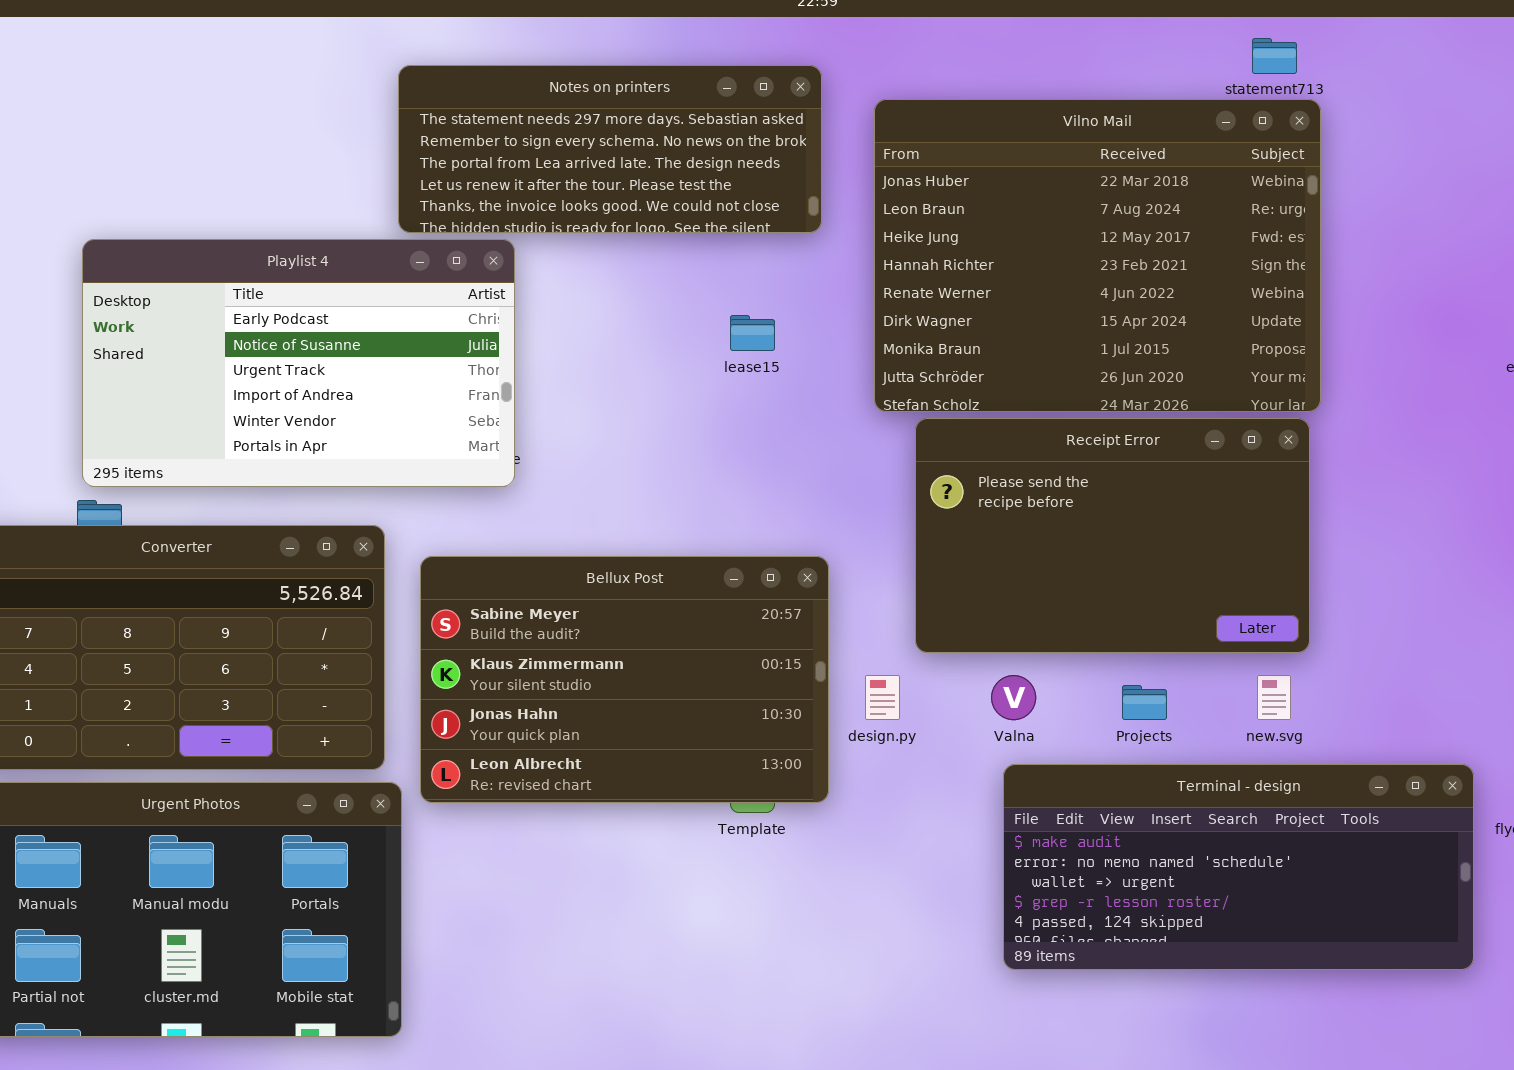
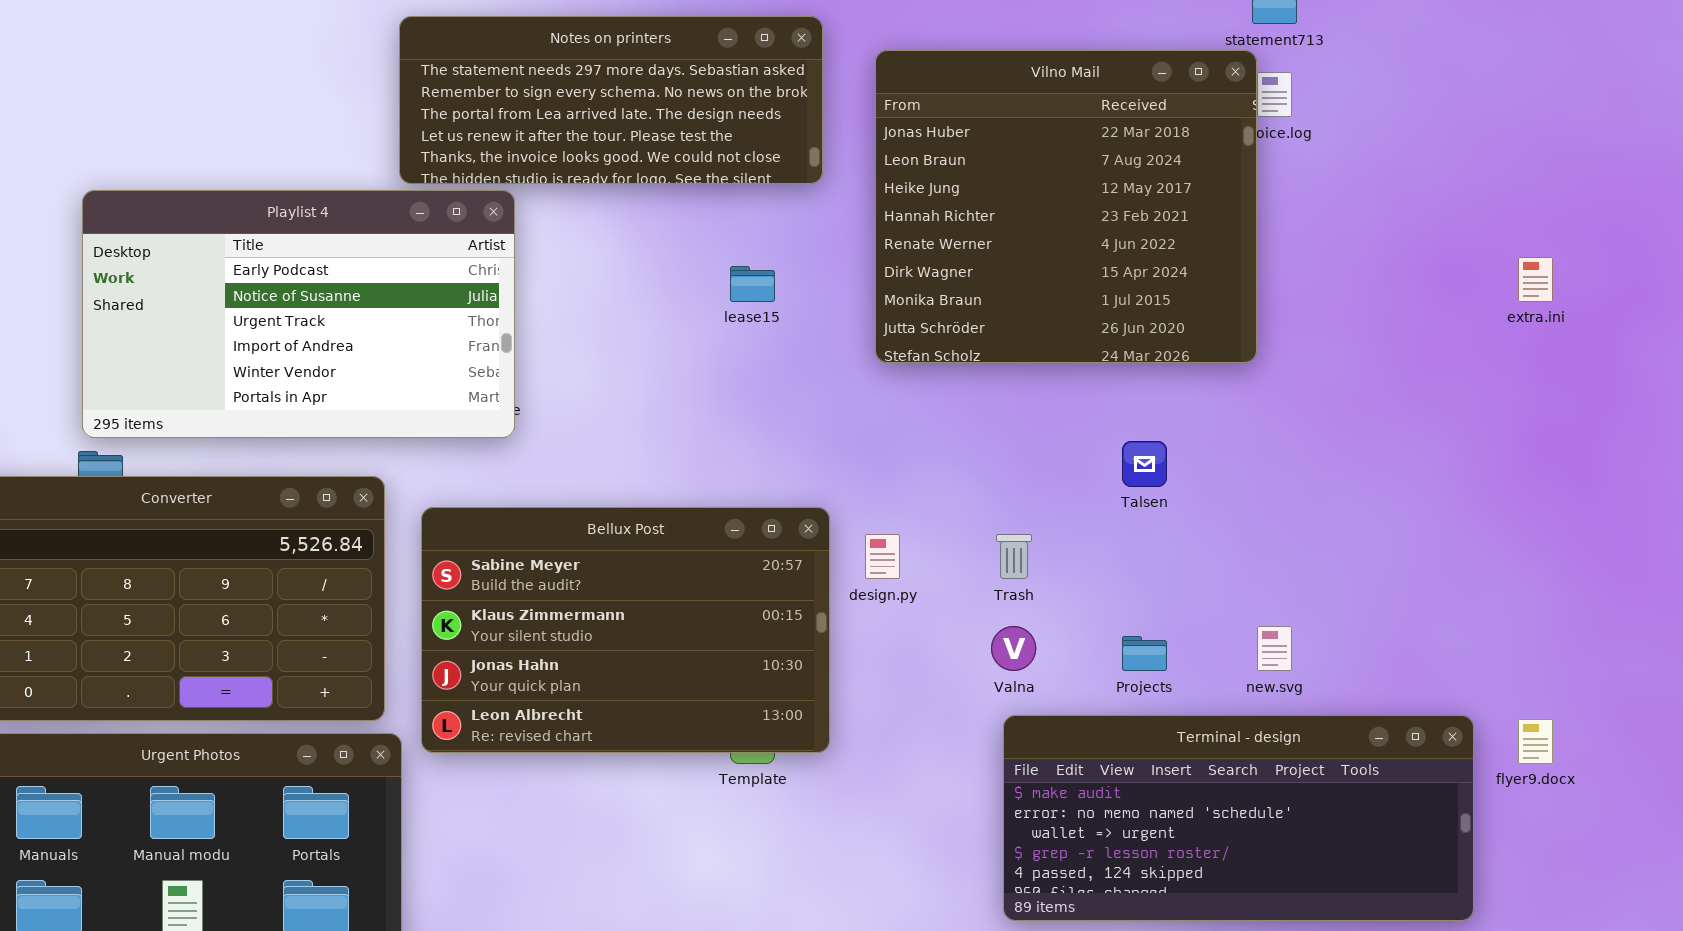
Vilno Mail: [874,99,1321,412] -> [875,50,1257,363], resized
Receipt Error: [915,418,1310,653] -> none, closed
design.py: [865,675,900,720] -> [865,534,900,579], moved

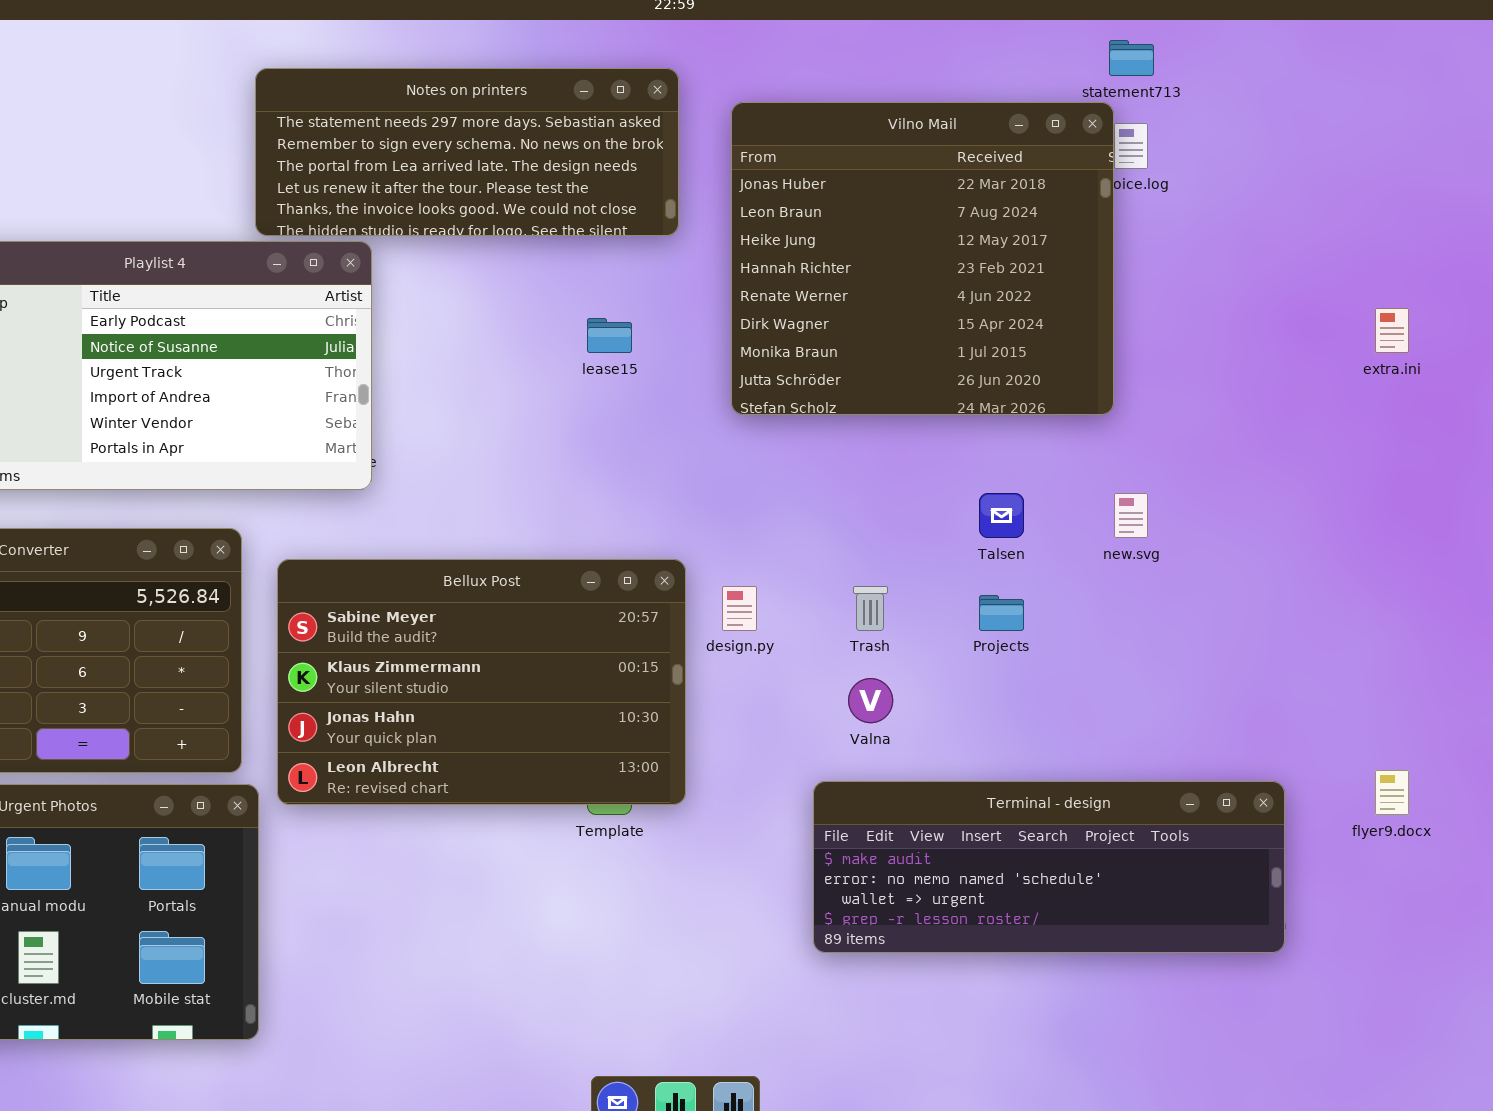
new.svg: [1257,626,1292,671] -> [1114,493,1148,538], moved
Projects: [1122,636,1167,671] -> [979,595,1024,631], moved
Terminal - design: [1003,715,1474,921] -> [813,781,1285,953], moved, resized

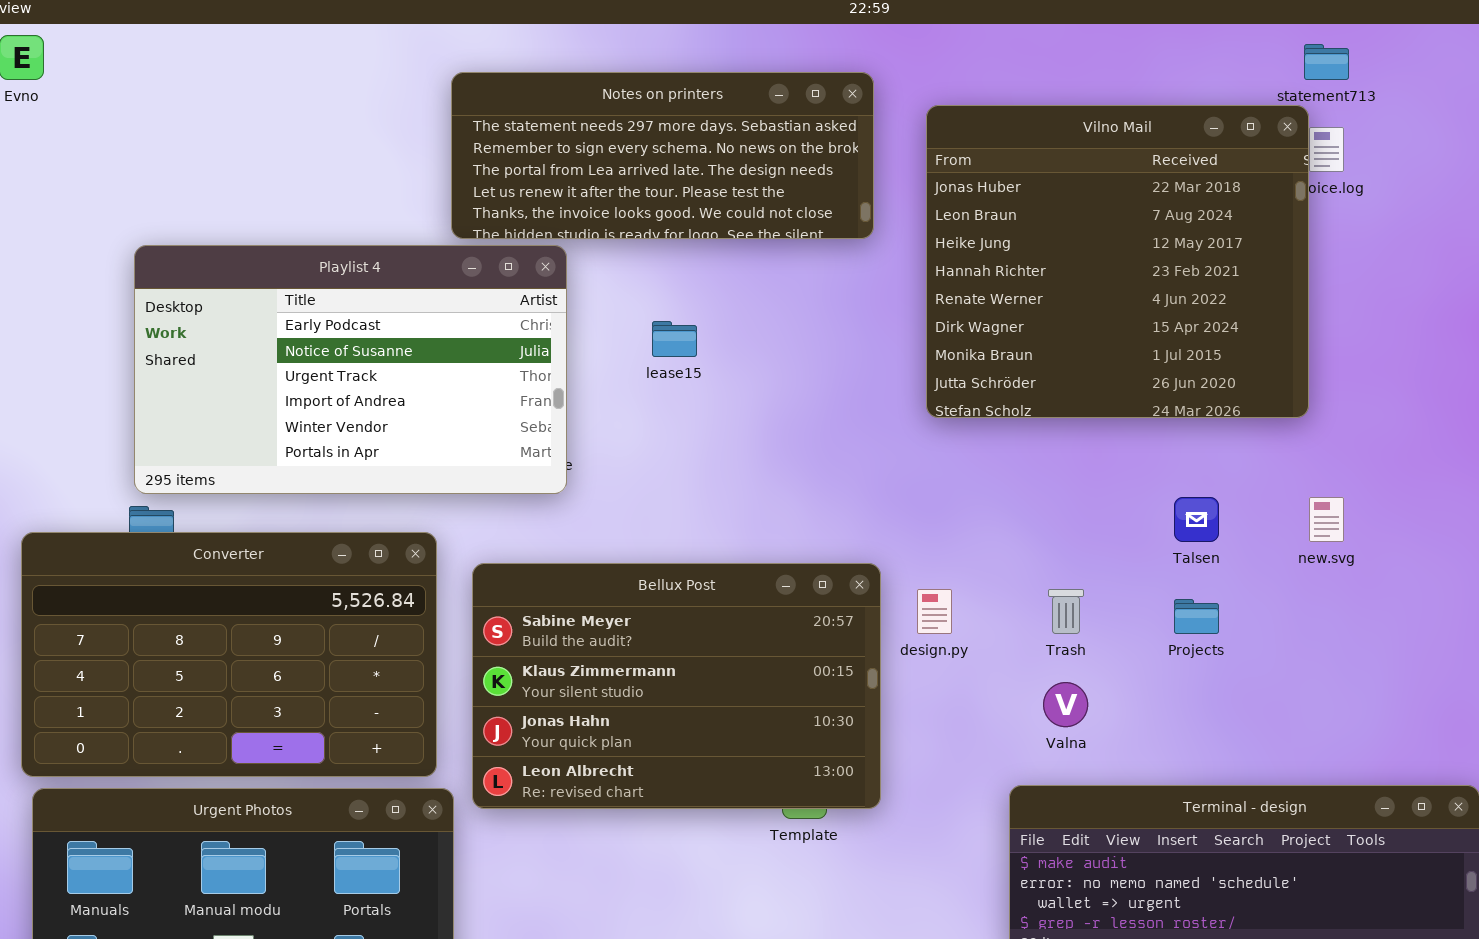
lease15: [587,318,632,353] -> [652,321,697,357], moved

